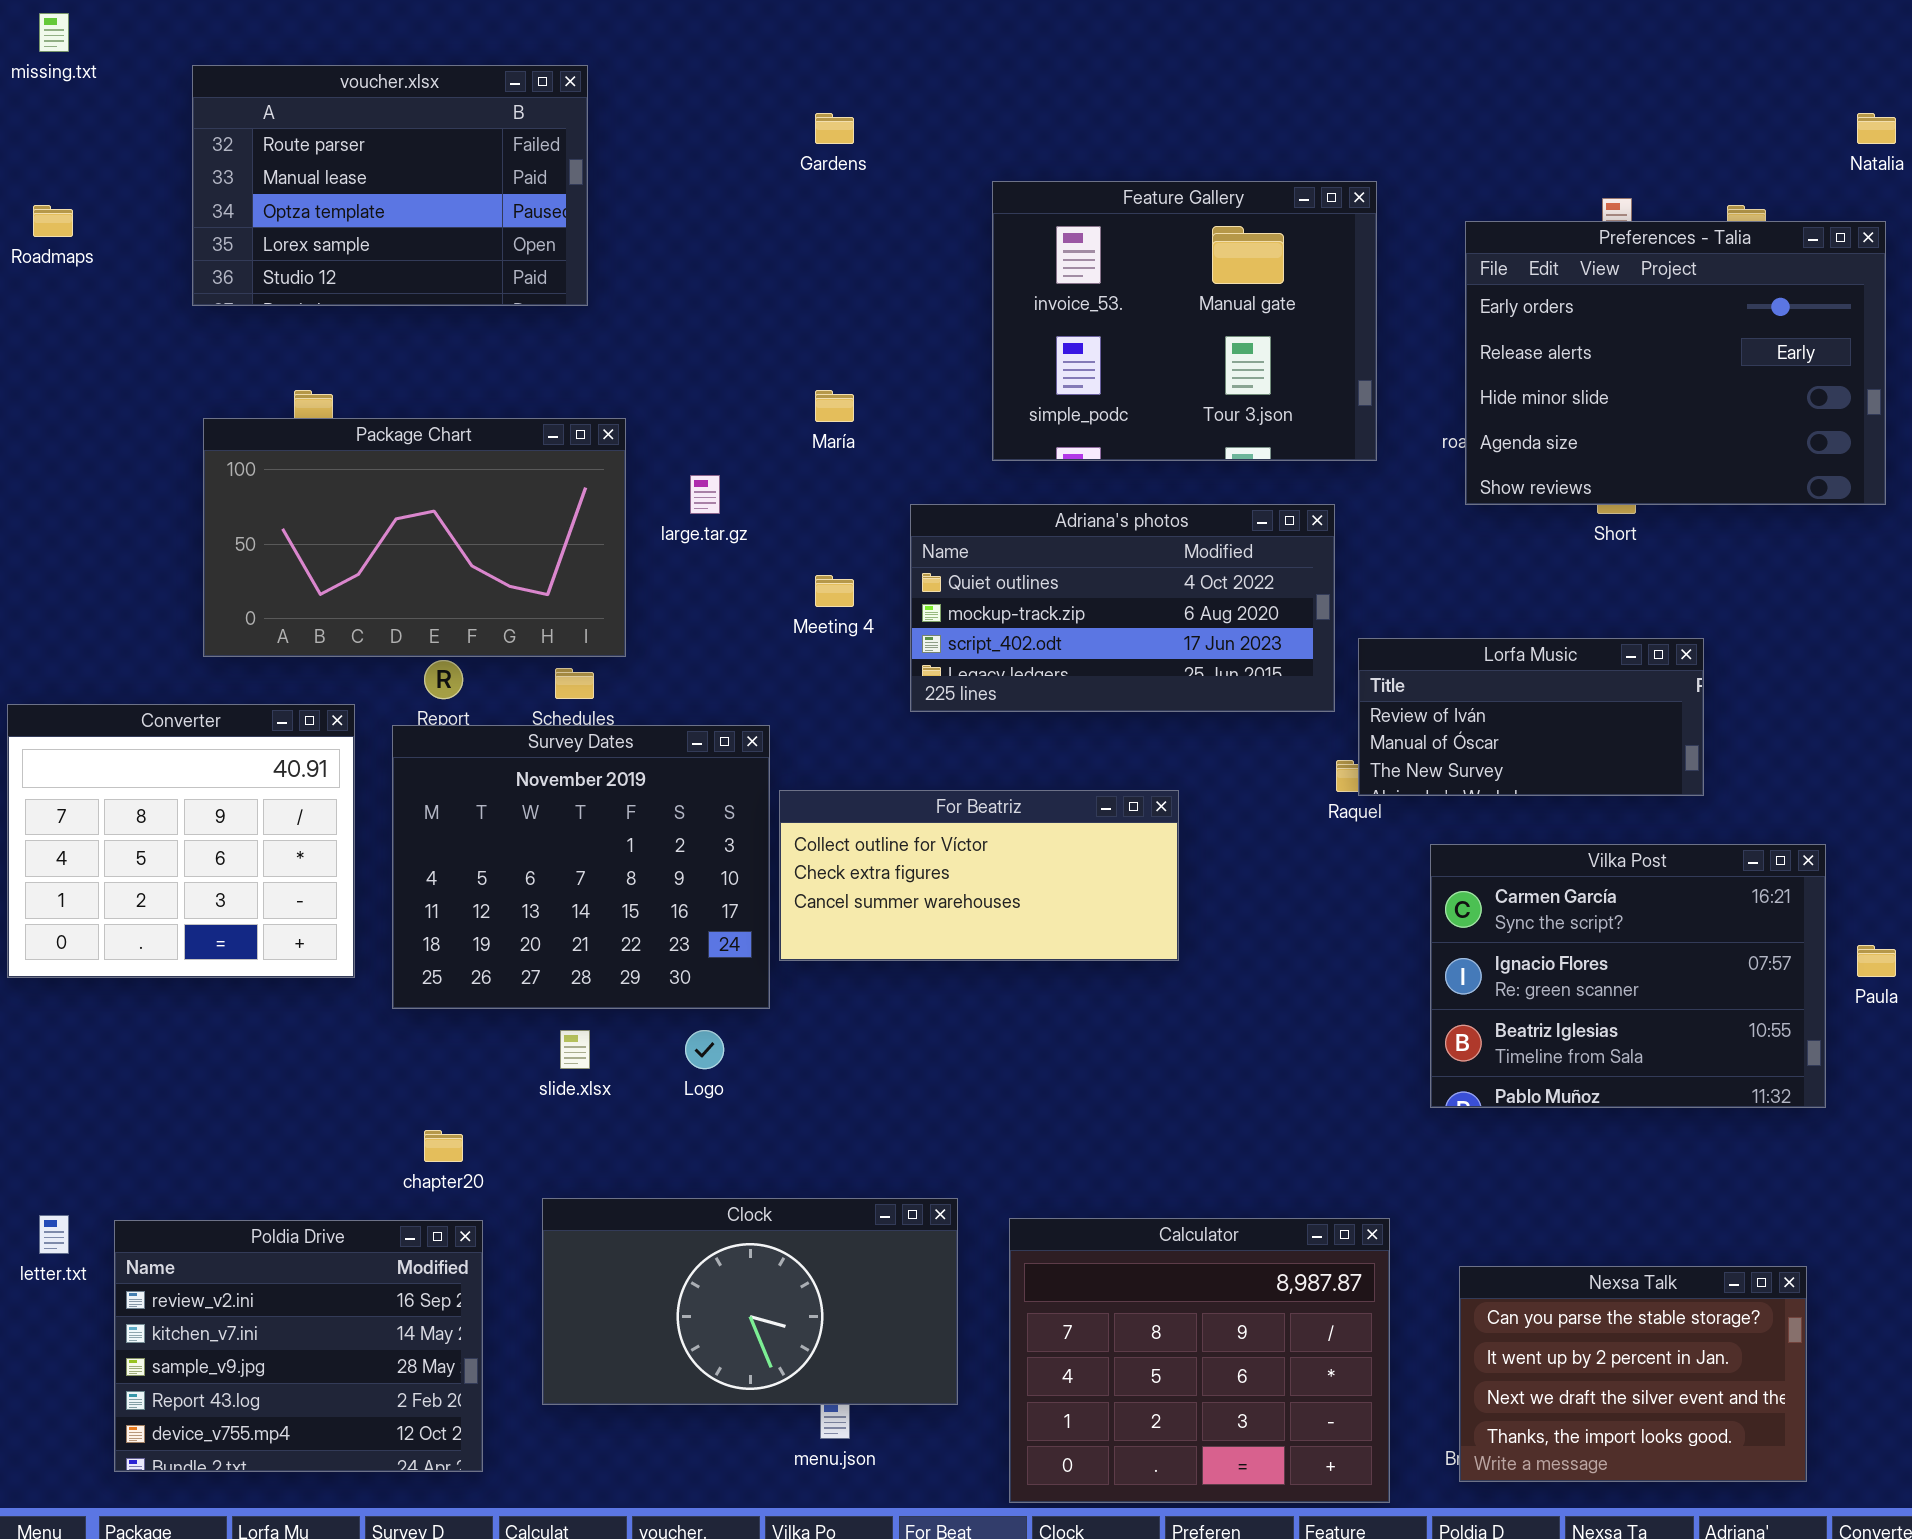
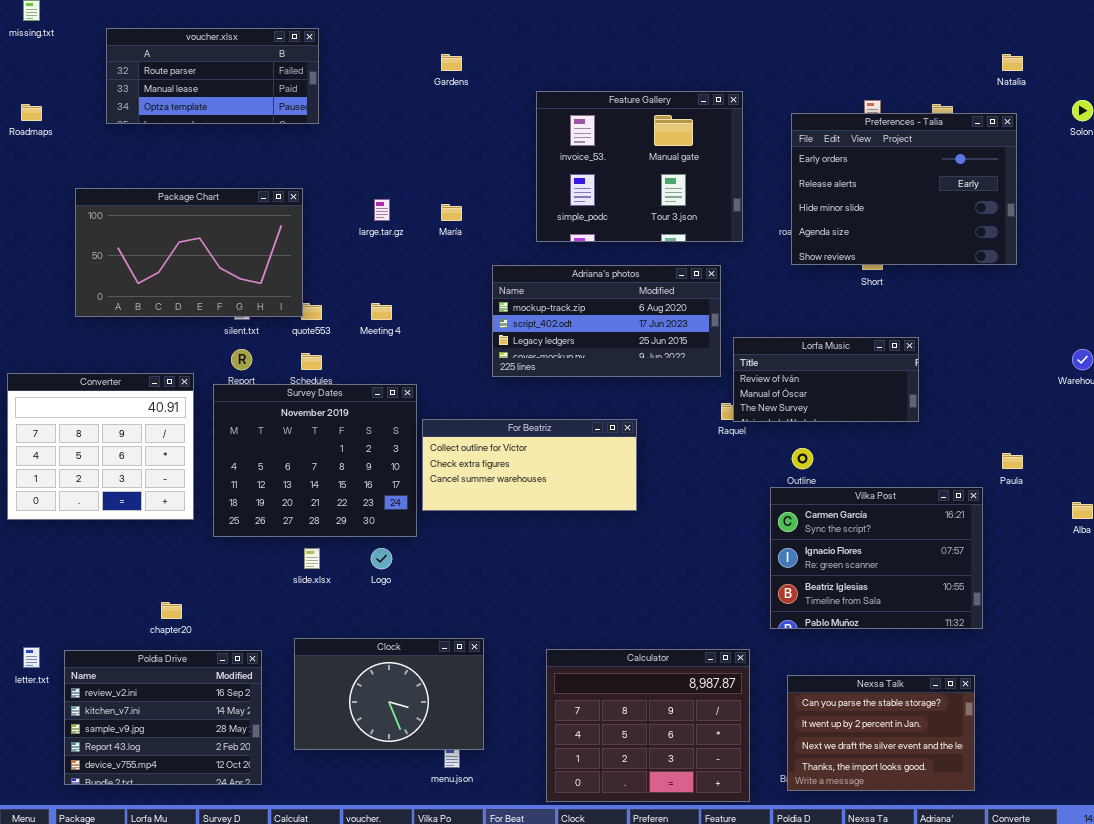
voucher.xlsx: [192,65,588,306] -> [106,28,319,124], resized
Package Chart: [203,418,626,657] -> [75,188,303,317], moved
large.tar.gz: [690,475,720,514] -> [374,199,390,221], moved
Adriana's photos: [910,504,1335,712] -> [492,265,721,377], scrolled down 1 row
Meeting 4: [815,575,854,607] -> [371,303,392,320], moved
Vilka Post: [1430,844,1826,1108] -> [770,487,983,629], moved
Paula: [1857,945,1896,977] -> [1002,453,1023,469], moved
chapter20: [424,1130,463,1162] -> [161,602,182,619], moved
Clock: [542,1198,958,1405] -> [294,638,484,750], resized

